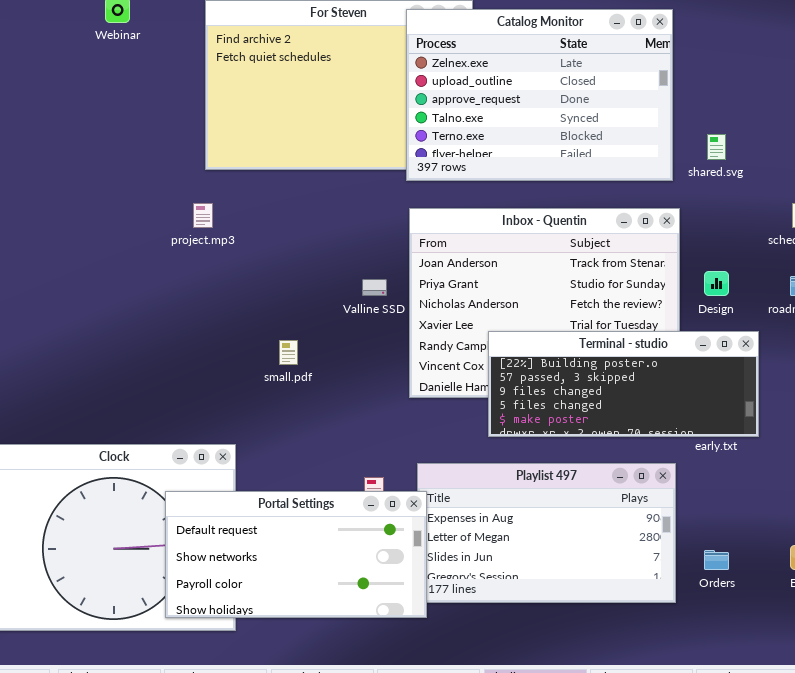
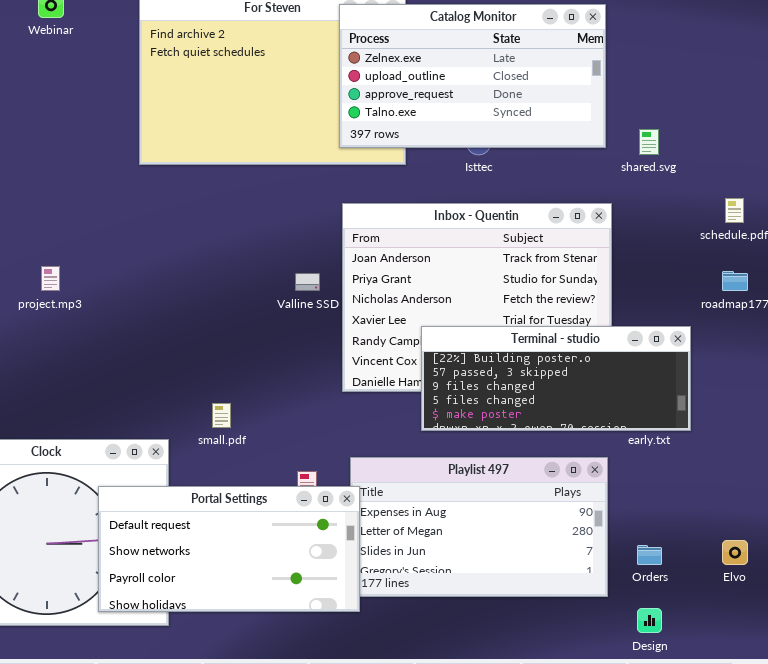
Catalog Monitor: [406,9,673,181] -> [339,4,606,148], resized
project.mp3: [193,203,213,228] -> [41,266,60,291], moved
Design: [704,271,729,296] -> [637,608,662,633], moved
small.pdf: [279,340,298,365] -> [212,403,231,428], moved

